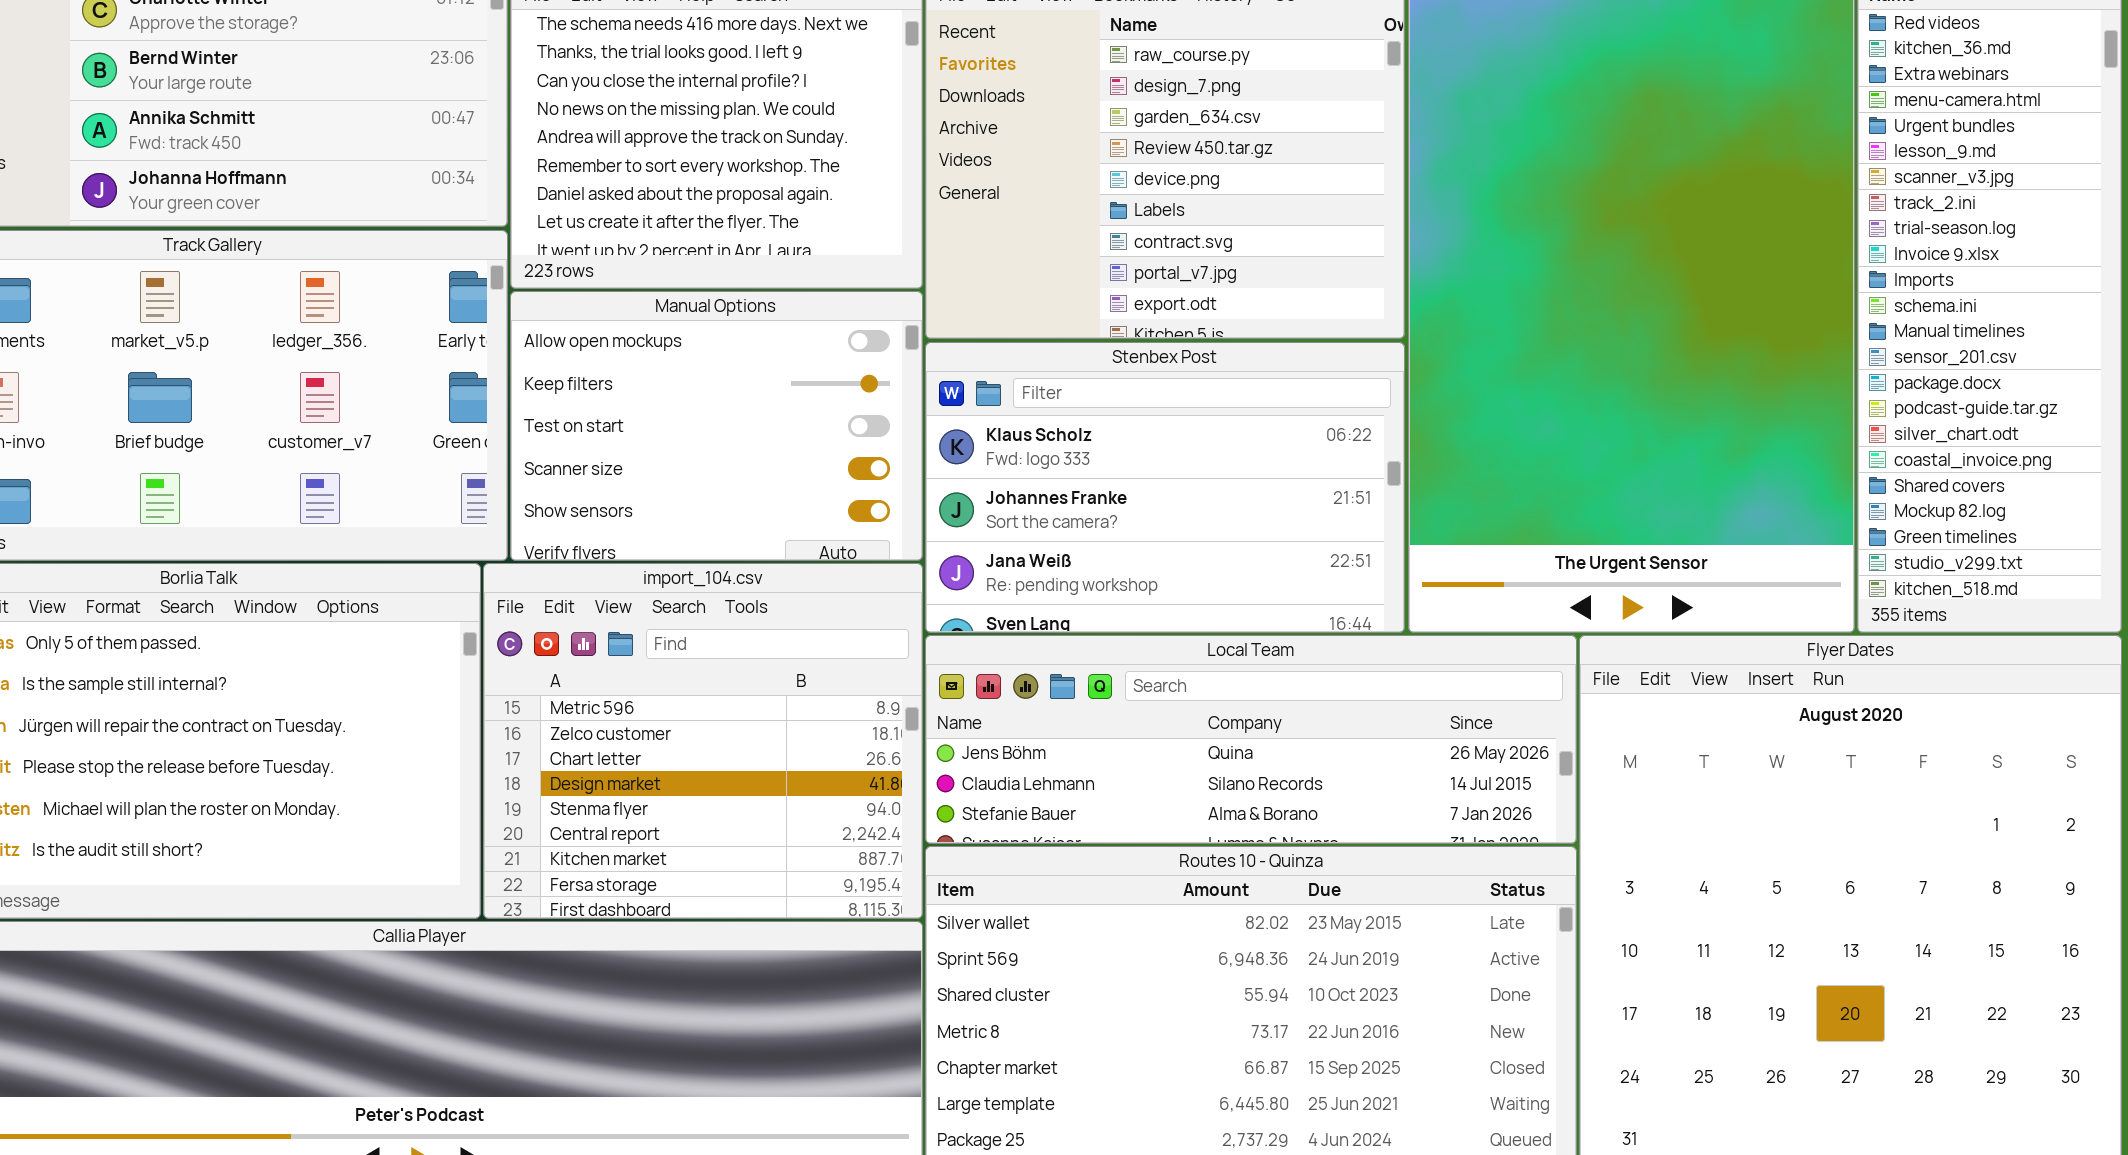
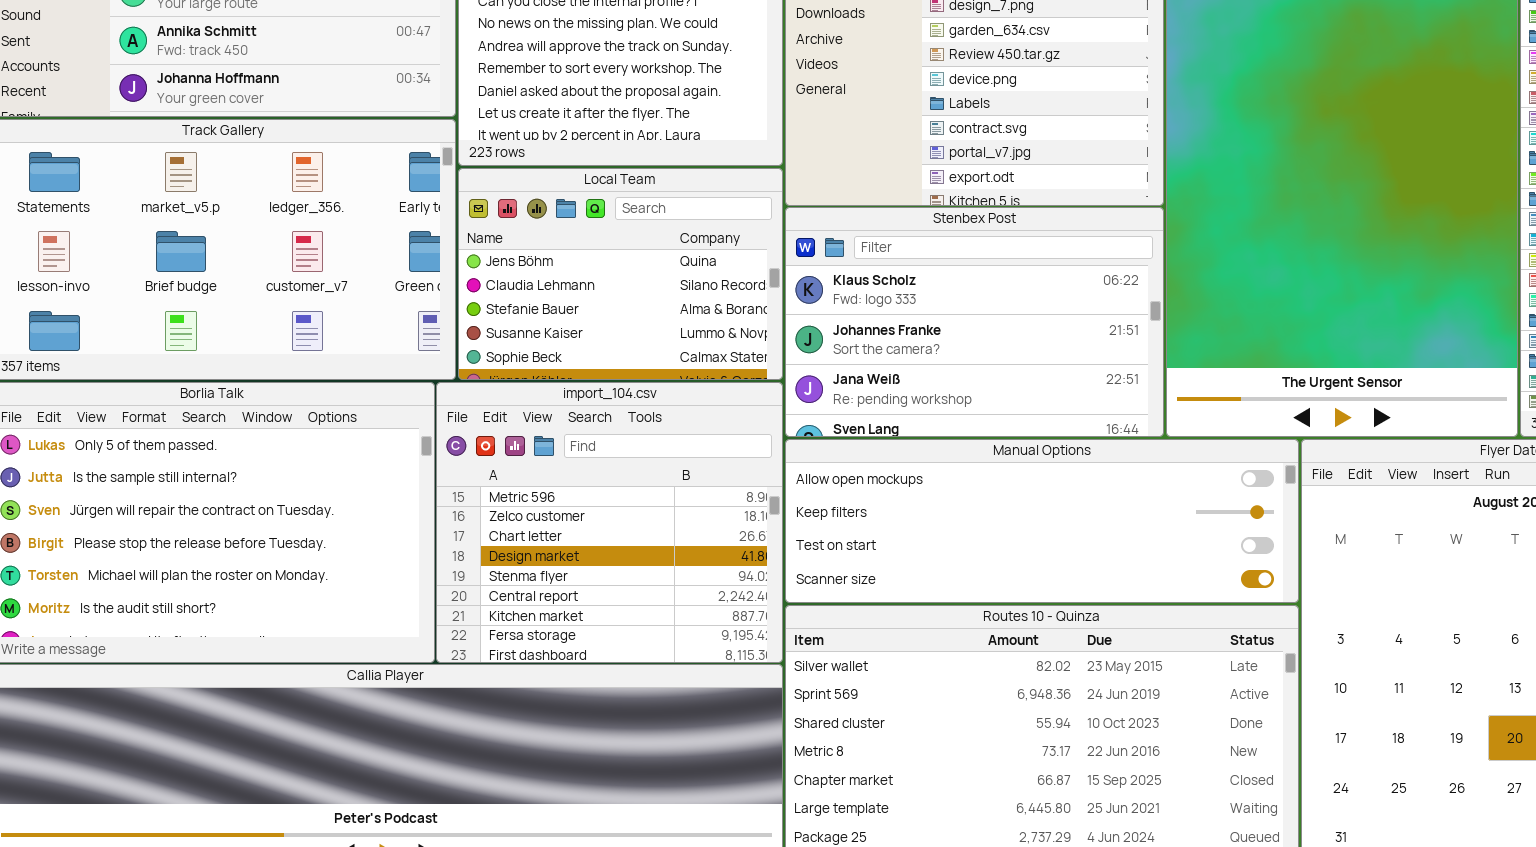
Manual Options: [510,291,923,561] -> [785,439,1299,603], moved, resized
Local Team: [925,635,1577,844] -> [458,168,783,380], moved, resized

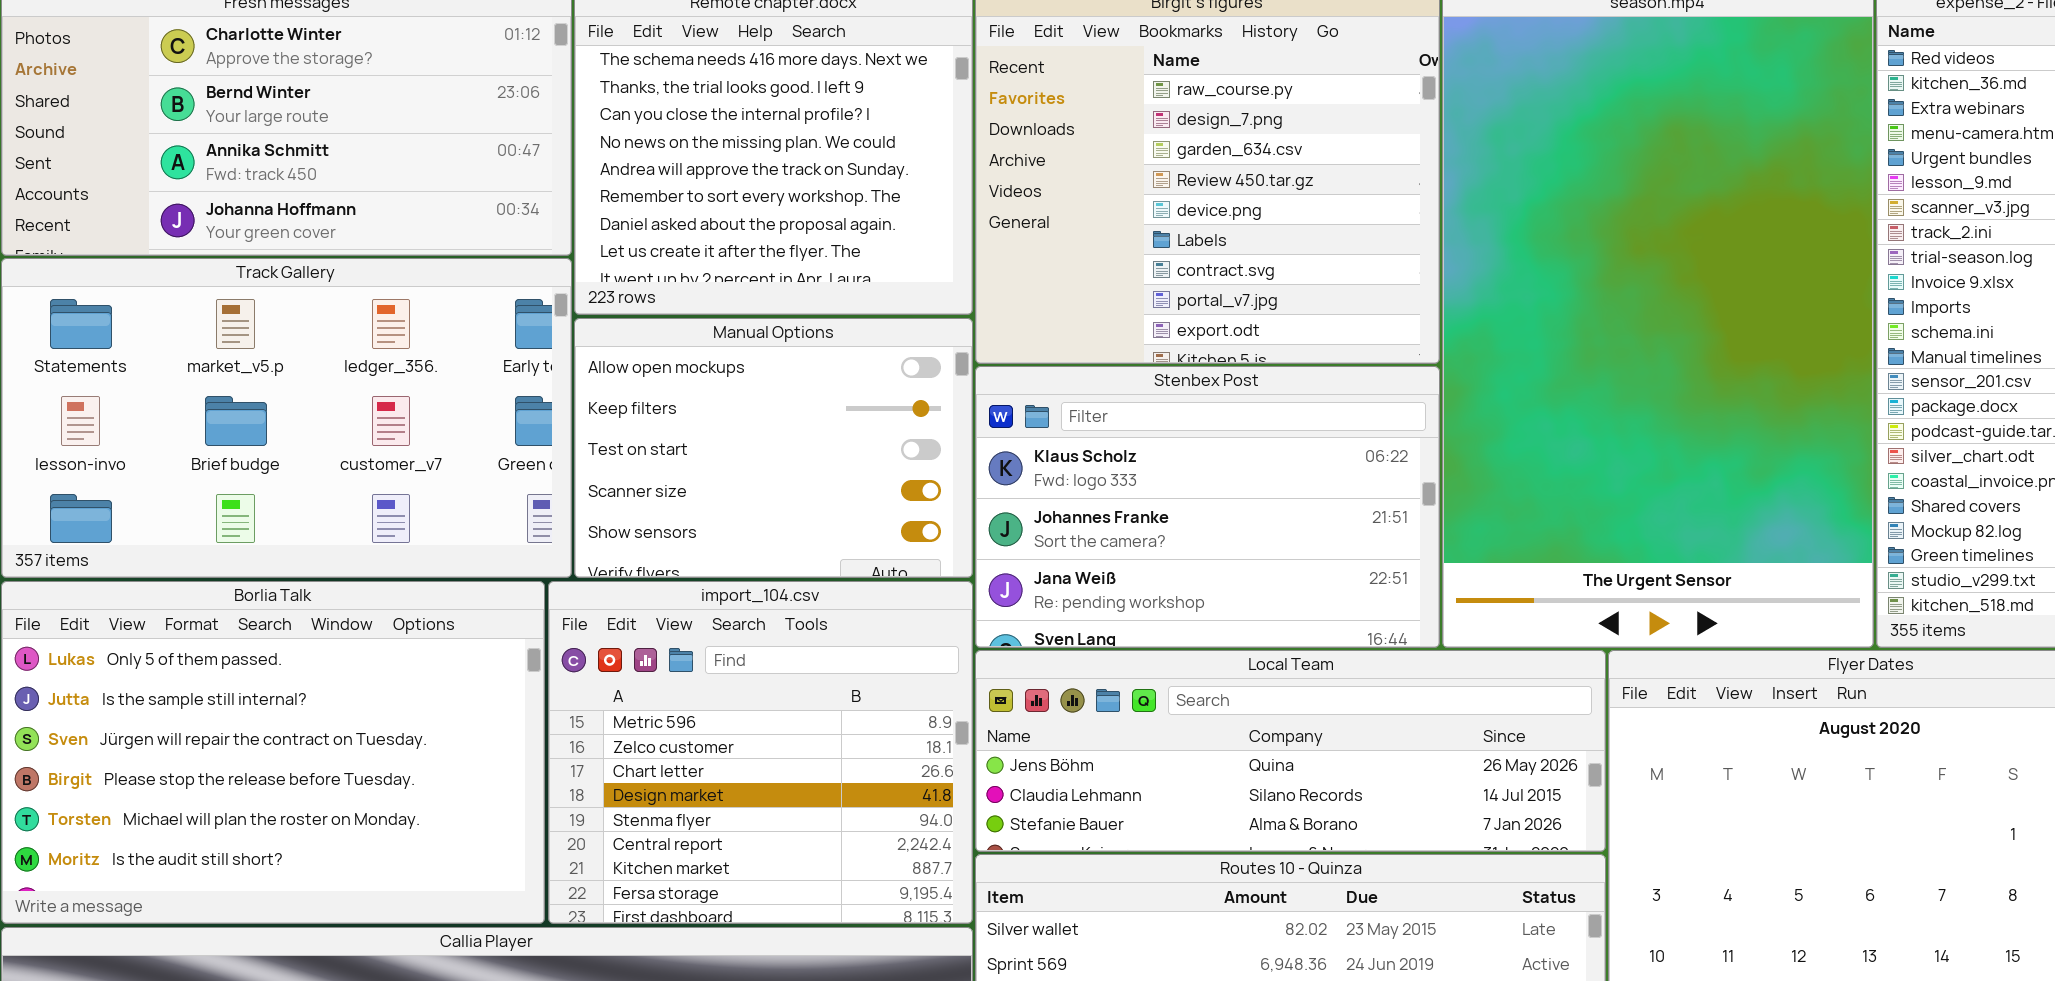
Local Team: [458,168,783,380] -> [975,650,1606,852], moved, resized
Manual Options: [785,439,1299,603] -> [574,318,973,578], moved, resized

